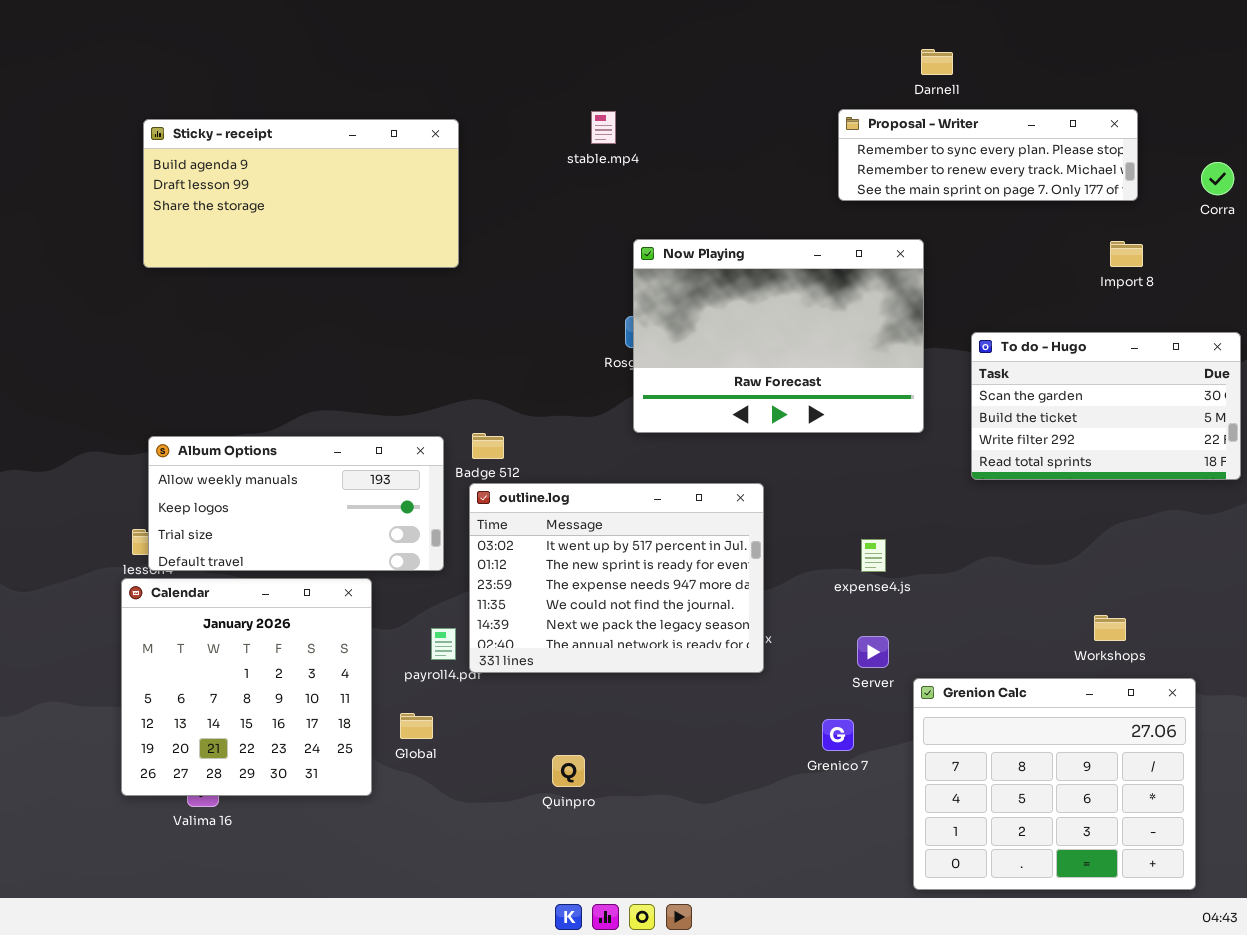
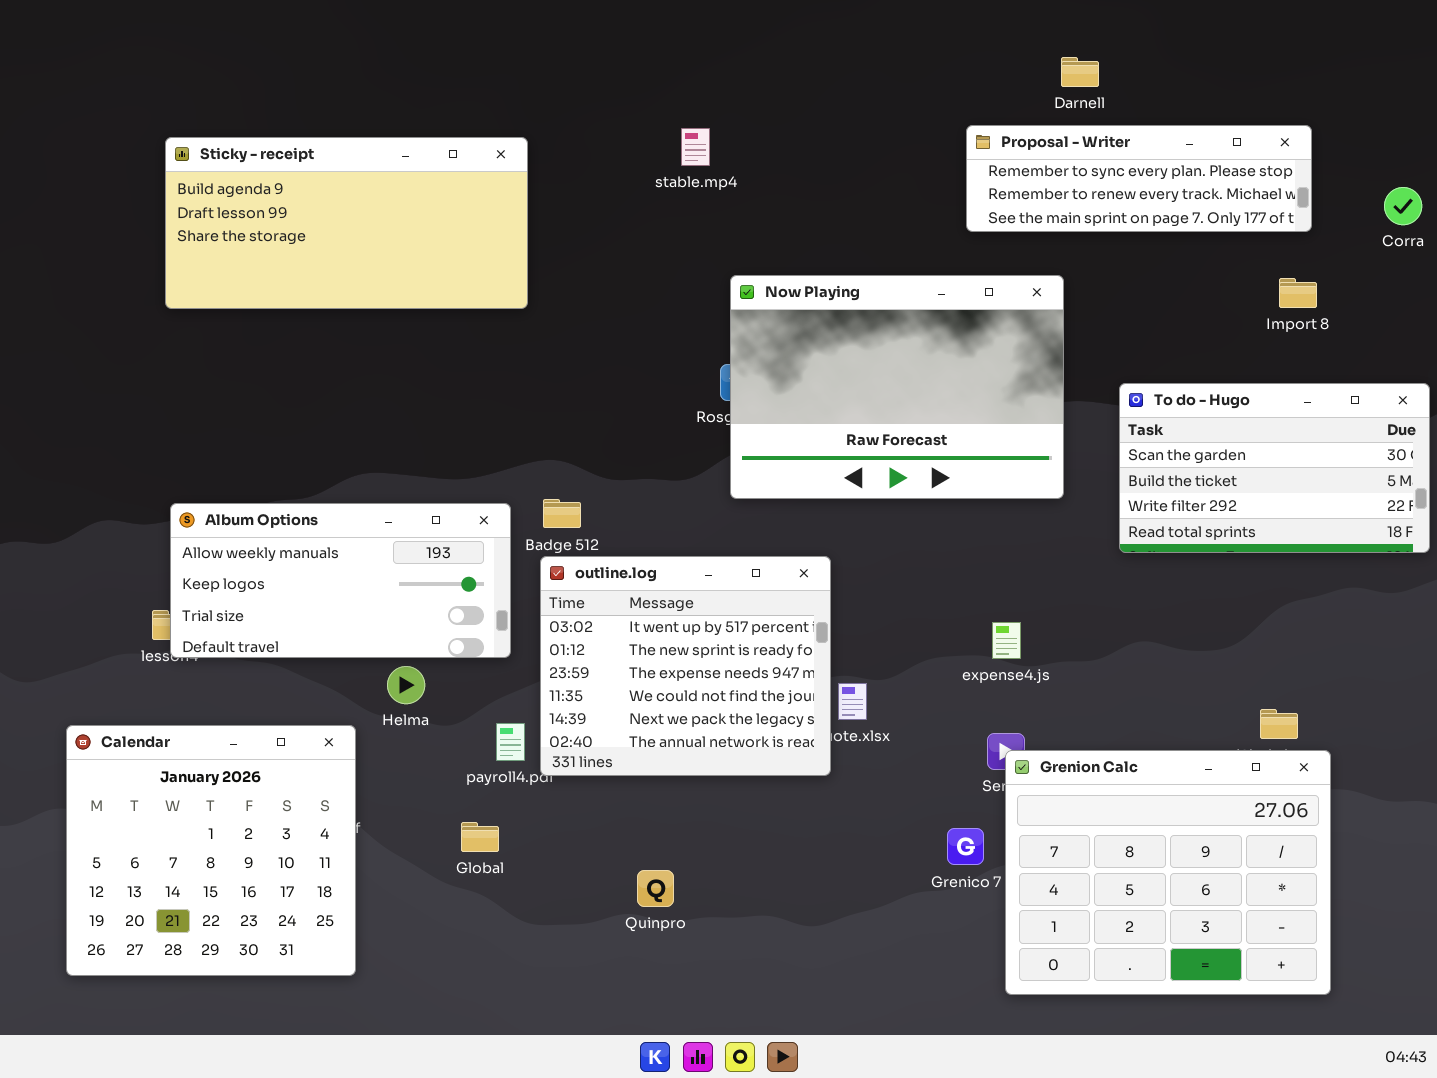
outline.log: [469,483,764,673] -> [540,556,831,776], resized
Calendar: [121,578,372,796] -> [66,725,356,976], moved
Grenion Calc: [913,678,1196,890] -> [1005,750,1331,995], moved

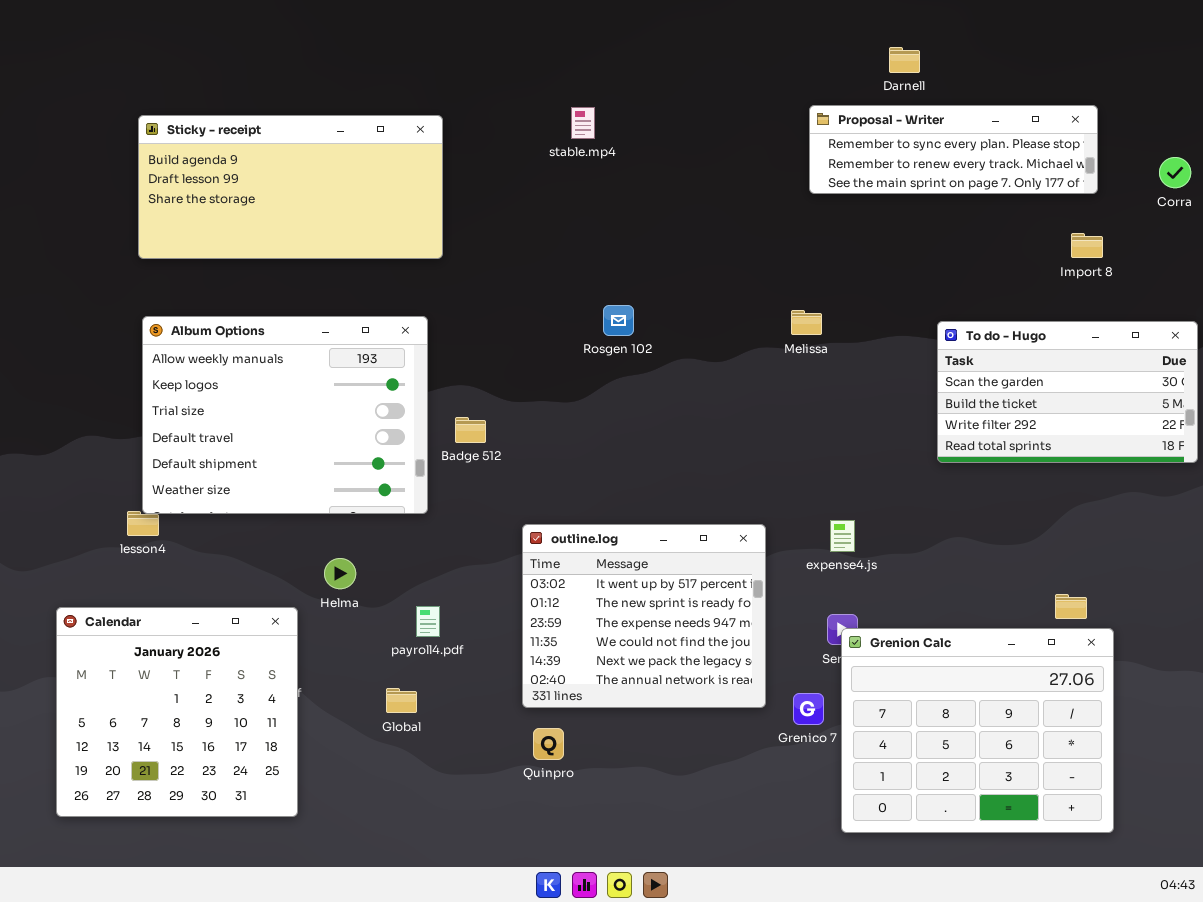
Now Playing: [730,275,1064,499] -> none, closed
Album Options: [170,503,511,658] -> [142,316,428,514], moved, resized
outline.log: [540,556,831,776] -> [522,524,766,708], moved

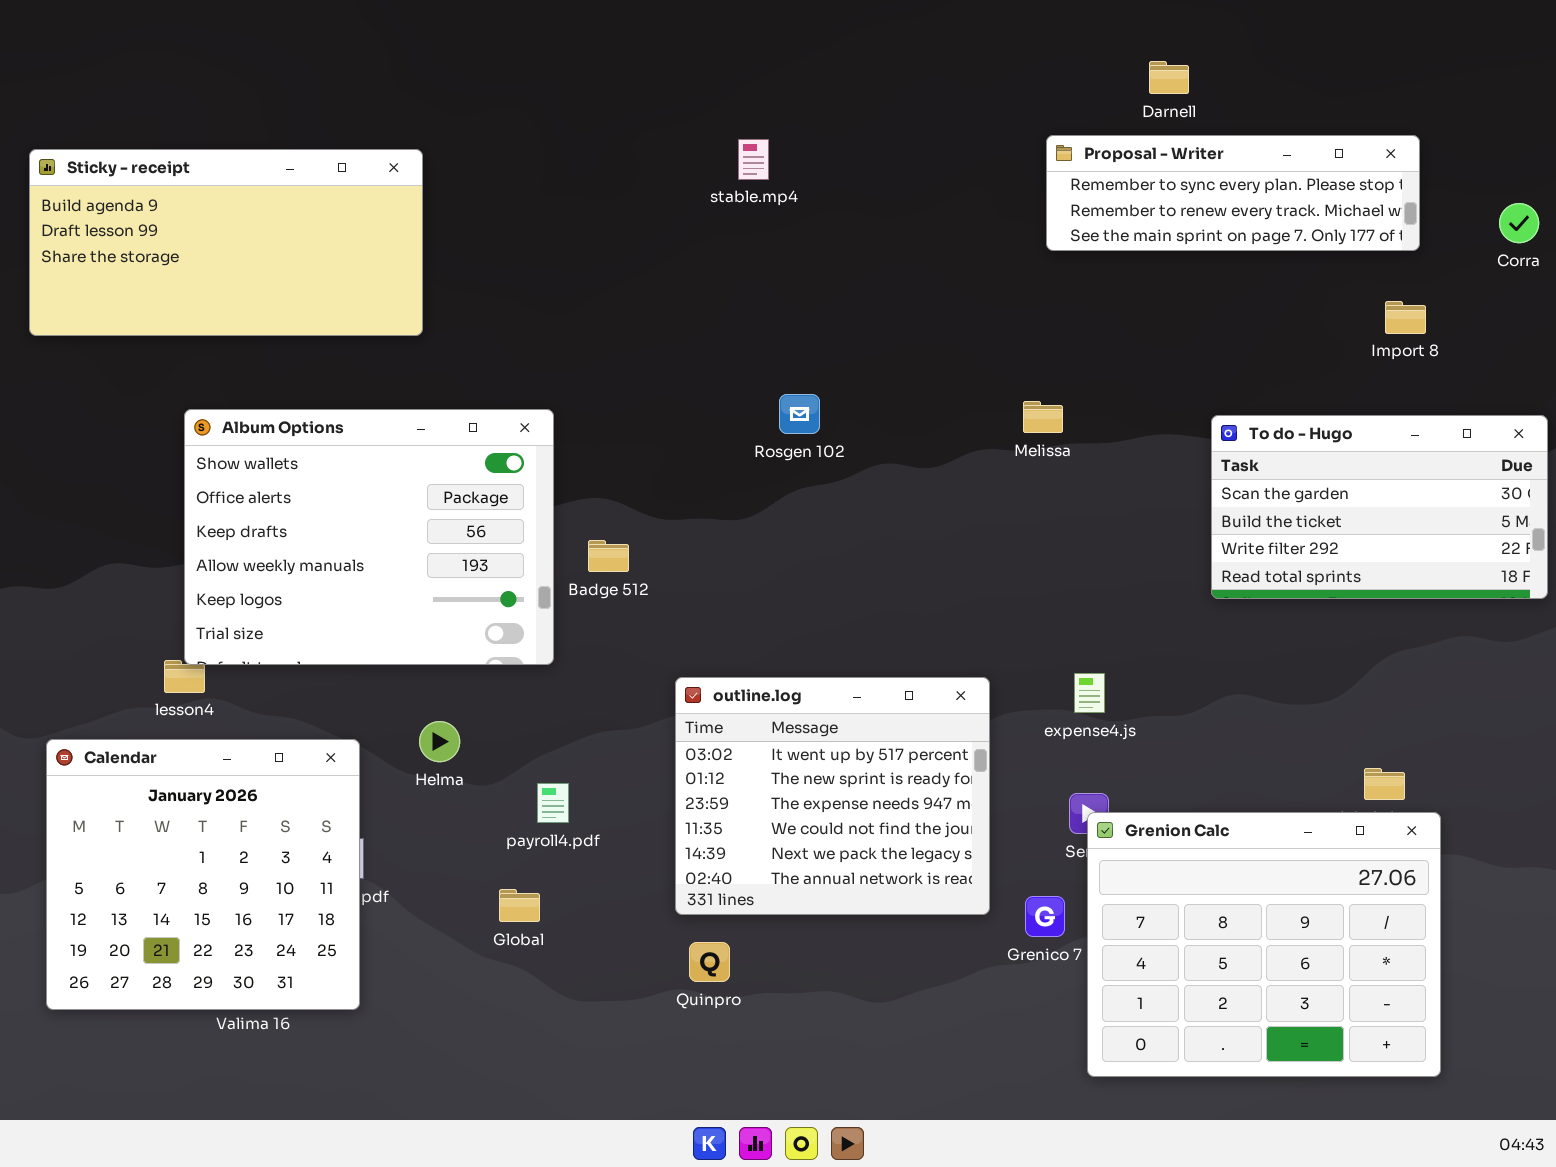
Sticky - receipt: [138,115,443,259] -> [29,149,423,336], moved
Album Options: [142,316,428,514] -> [184,409,554,665], scrolled up 3 rows
Calendar: [56,607,298,817] -> [46,739,360,1010], moved

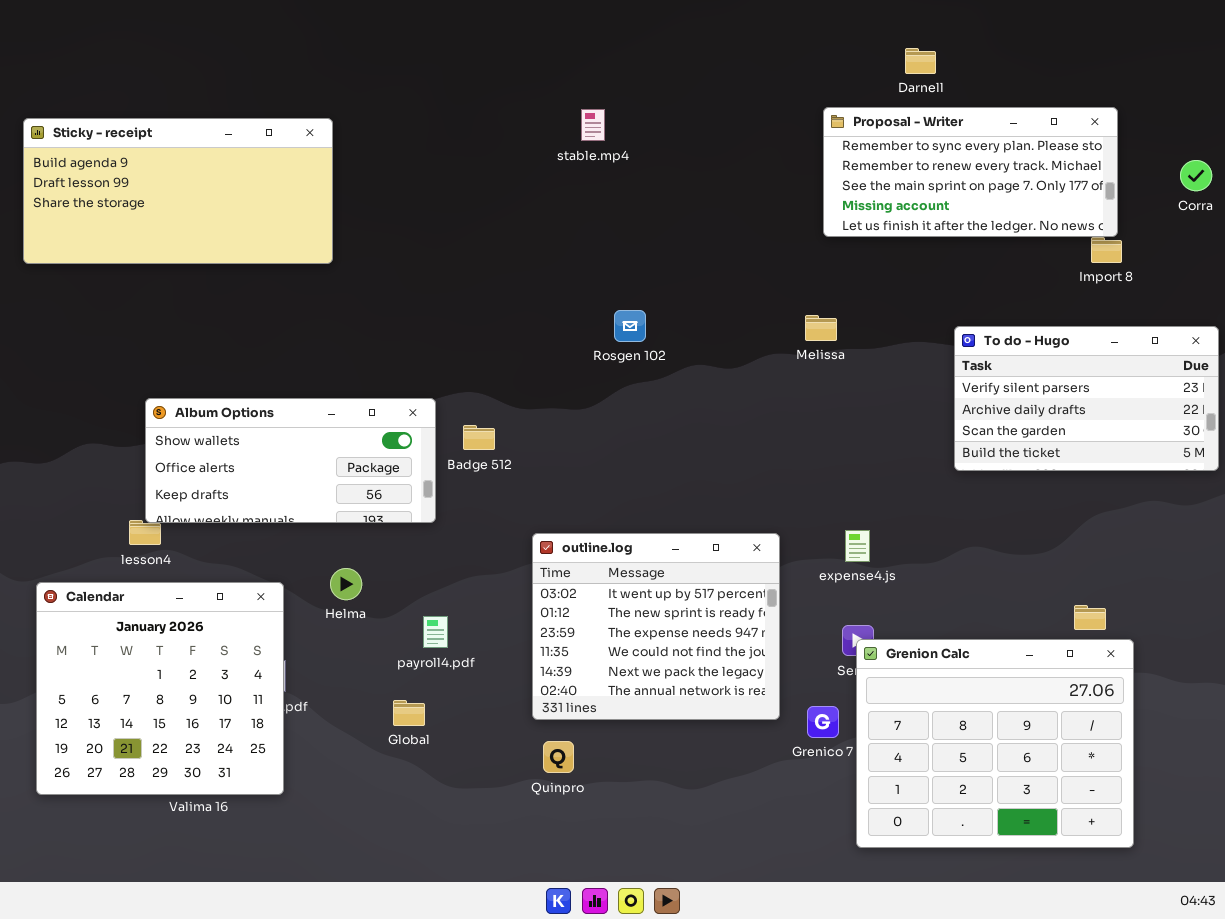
Proposal - Writer: [1046,135,1420,251] -> [823,107,1118,237], resized
Album Options: [184,409,554,665] -> [145,398,436,523], resized
To do - Hugo: [1211,415,1548,599] -> [954,326,1219,471], scrolled up 2 rows

